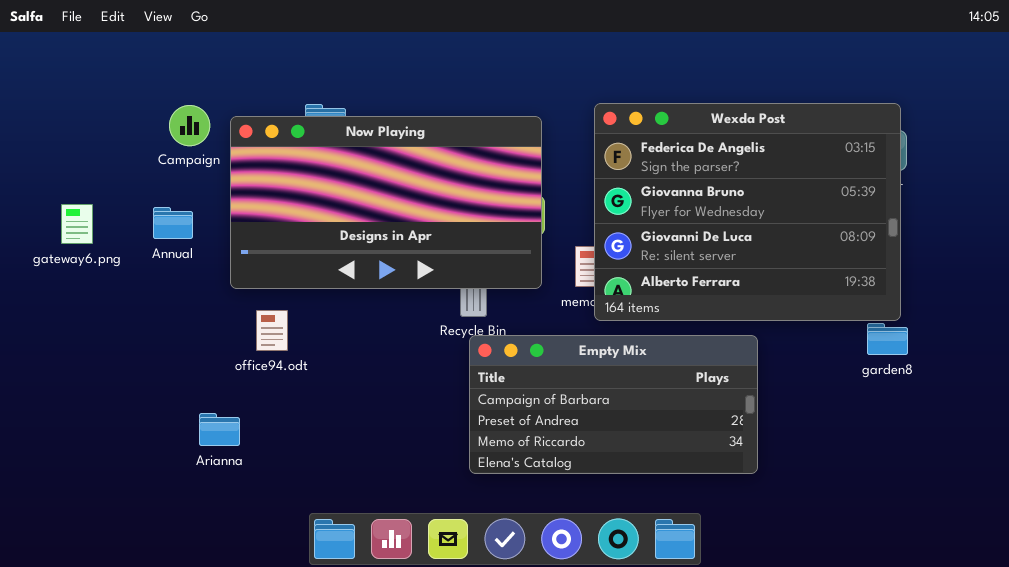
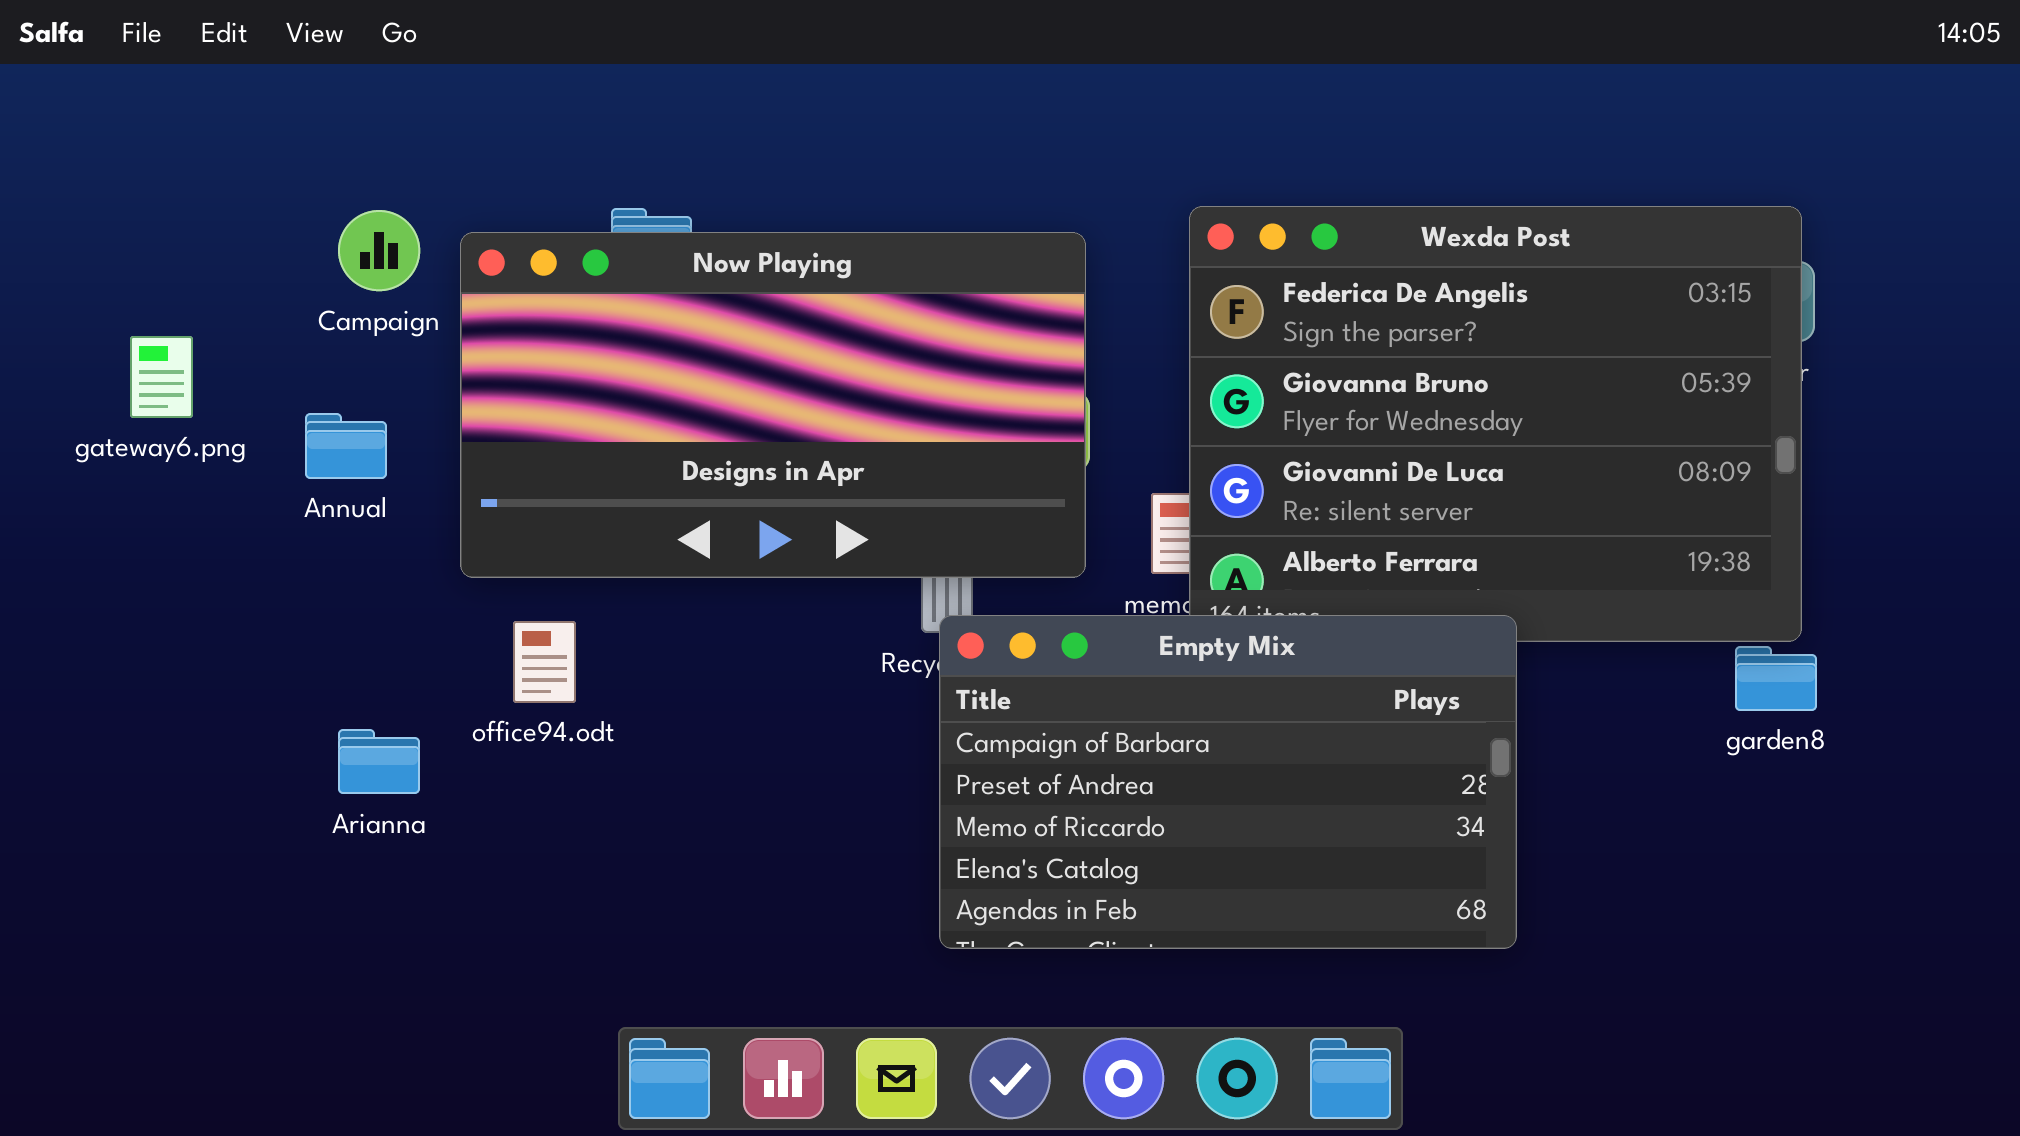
gateway6.png: [61,204,93,244] -> [130,336,193,418], moved
Empty Mix: [469,335,758,474] -> [939,615,1517,949], resized
Arianna: [199,413,240,446] -> [338,729,420,794], moved

